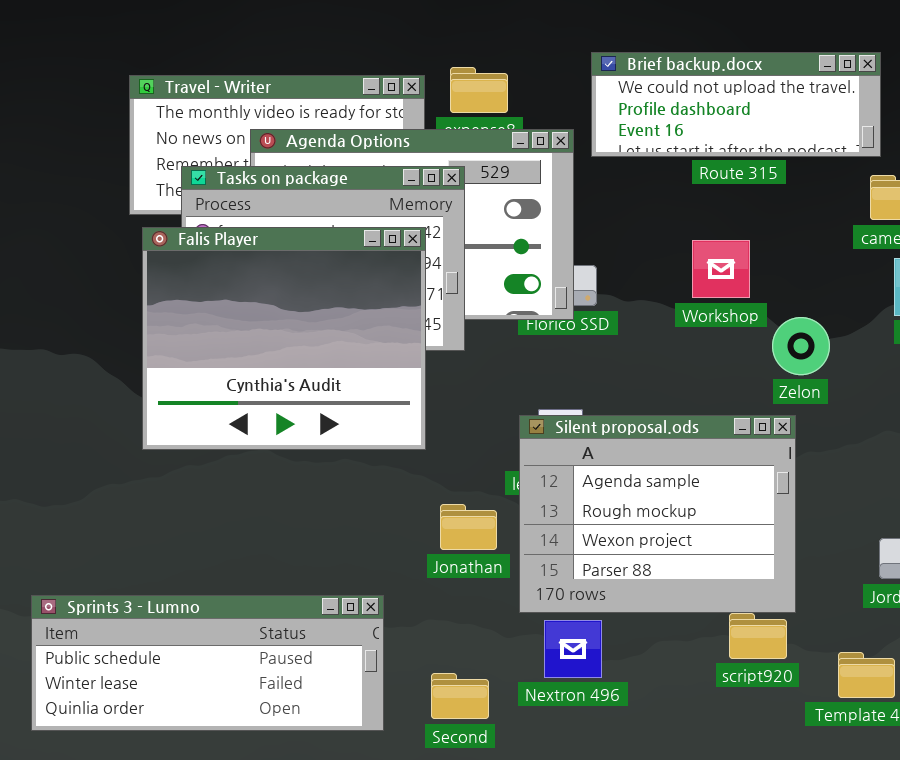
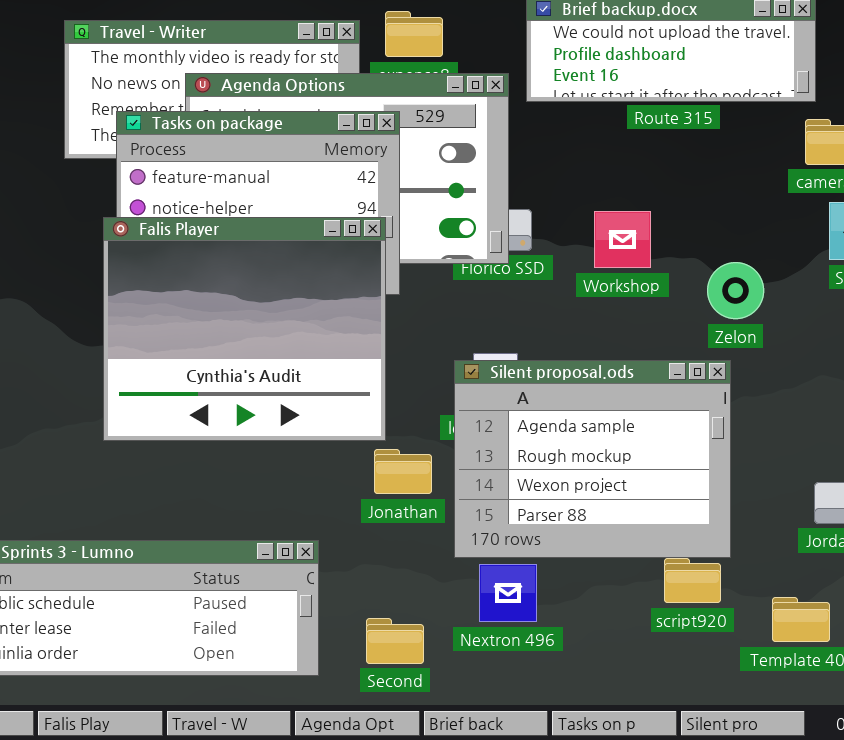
Falis Player: [142,227,426,450] -> [103,217,386,441], moved
Workshop: [692,240,750,298] -> [594,211,651,268], moved

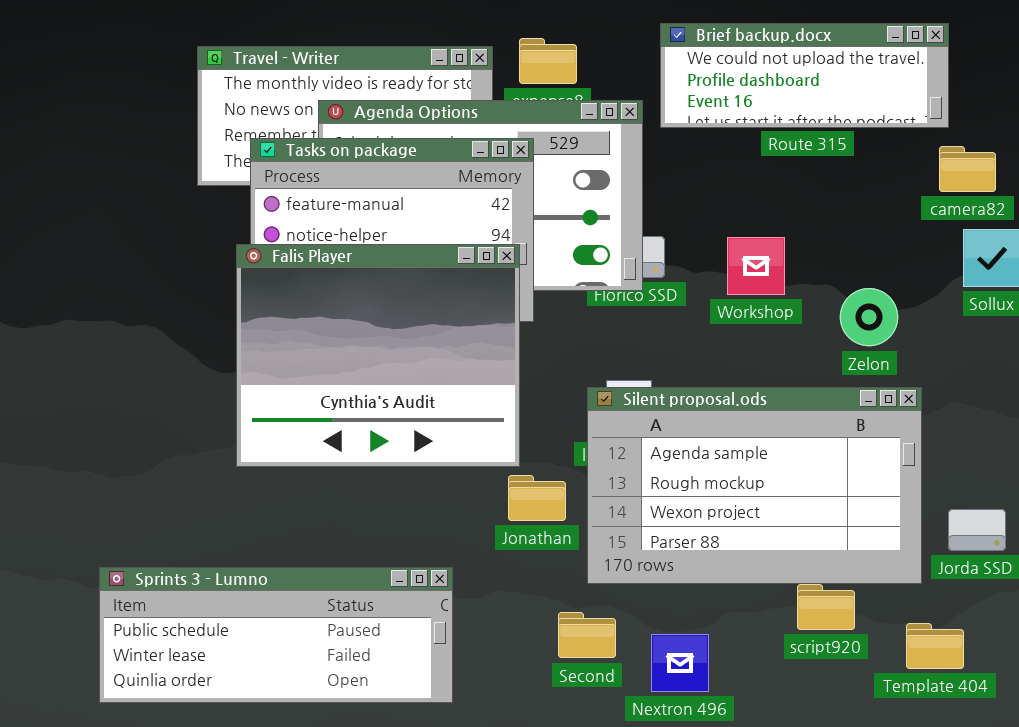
Silent proposal.ods: [454,360,731,558] -> [587,387,922,584], resized
Nextron 496: [479,564,537,622] -> [651,634,709,692], moved
Second: [366,618,424,664] -> [558,612,616,658], moved

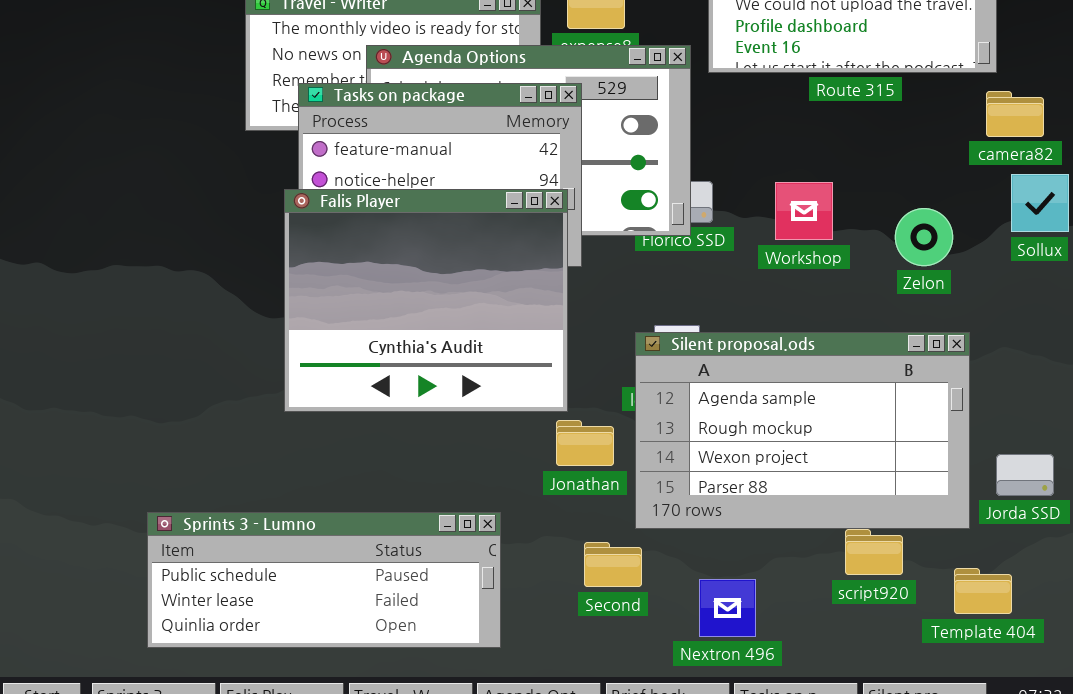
Zelon: [840,288,898,346] -> [895,208,953,266], moved
Second: [558,612,616,658] -> [584,542,642,587], moved

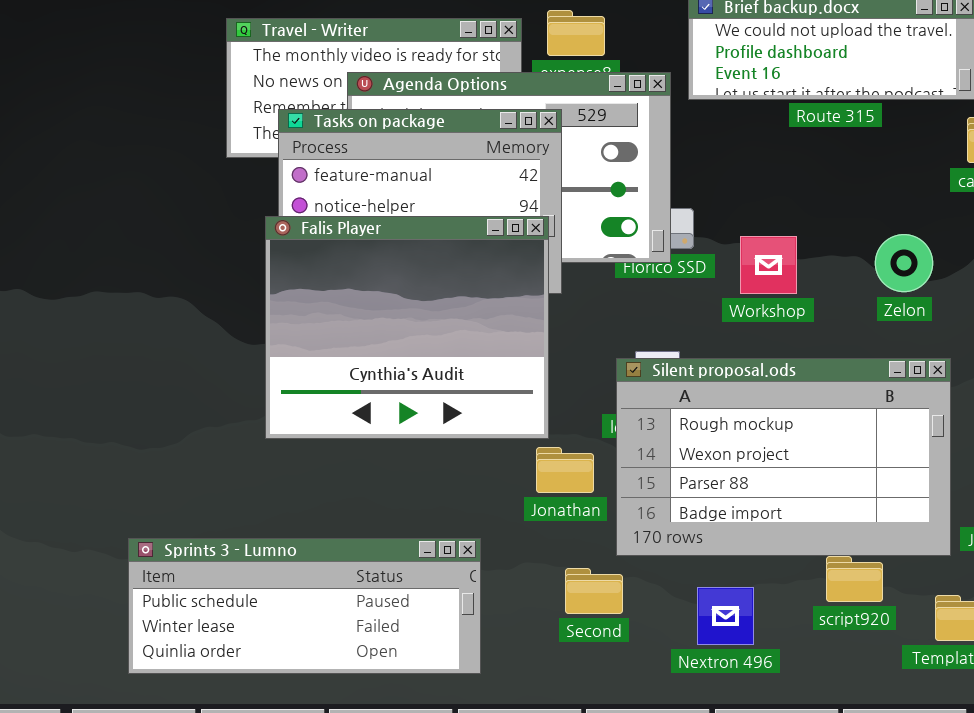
Workshop: [775,182,833,240] -> [740,236,797,294], moved
Silent proposal.ods: [635,332,970,529] -> [616,358,951,556], scrolled down 1 row
Nextron 496: [699,579,756,637] -> [697,587,754,645], moved

